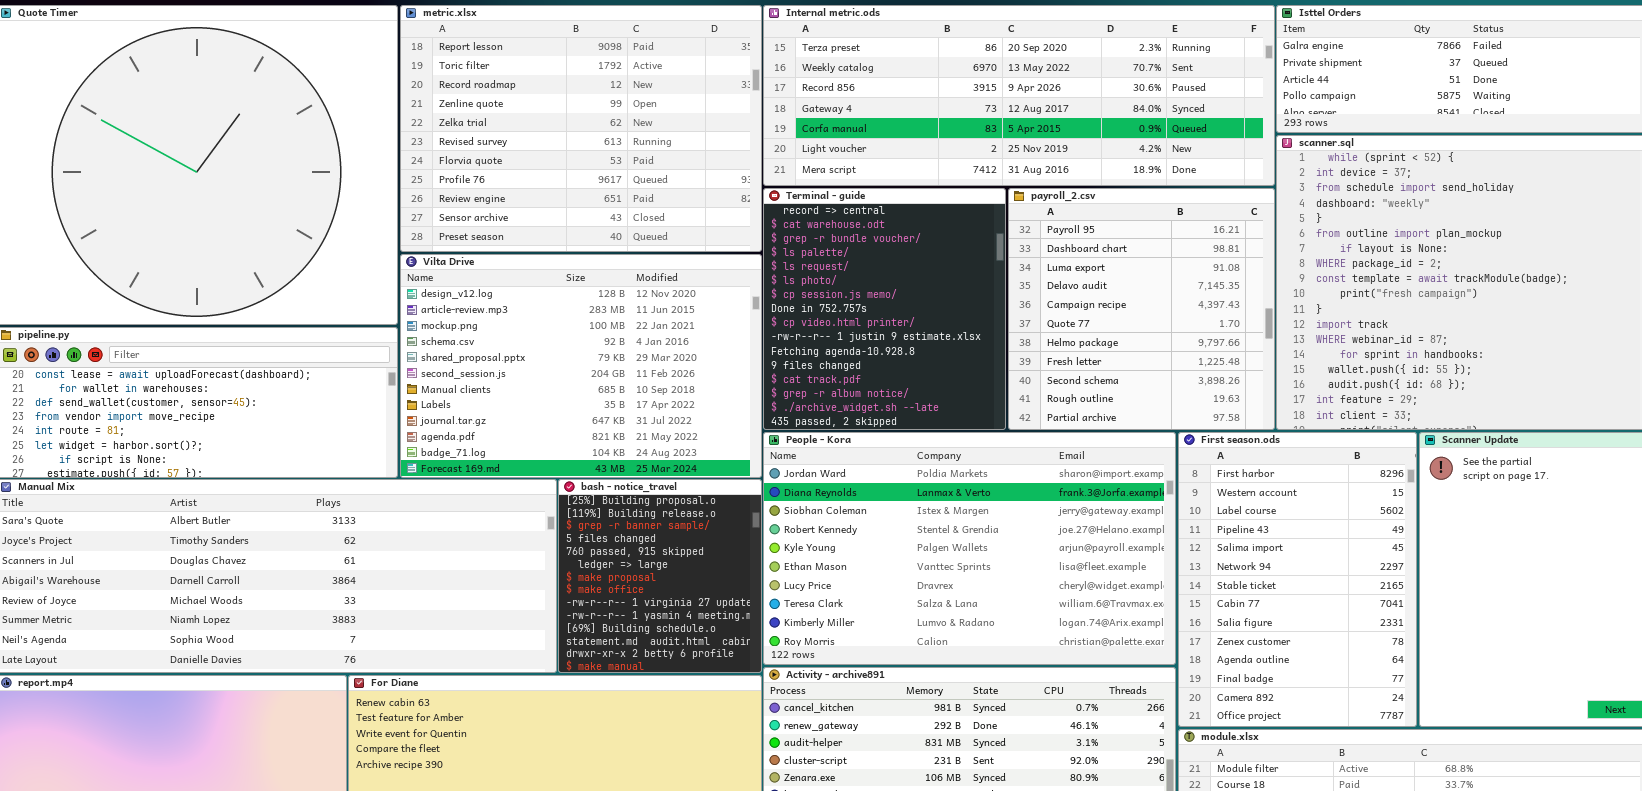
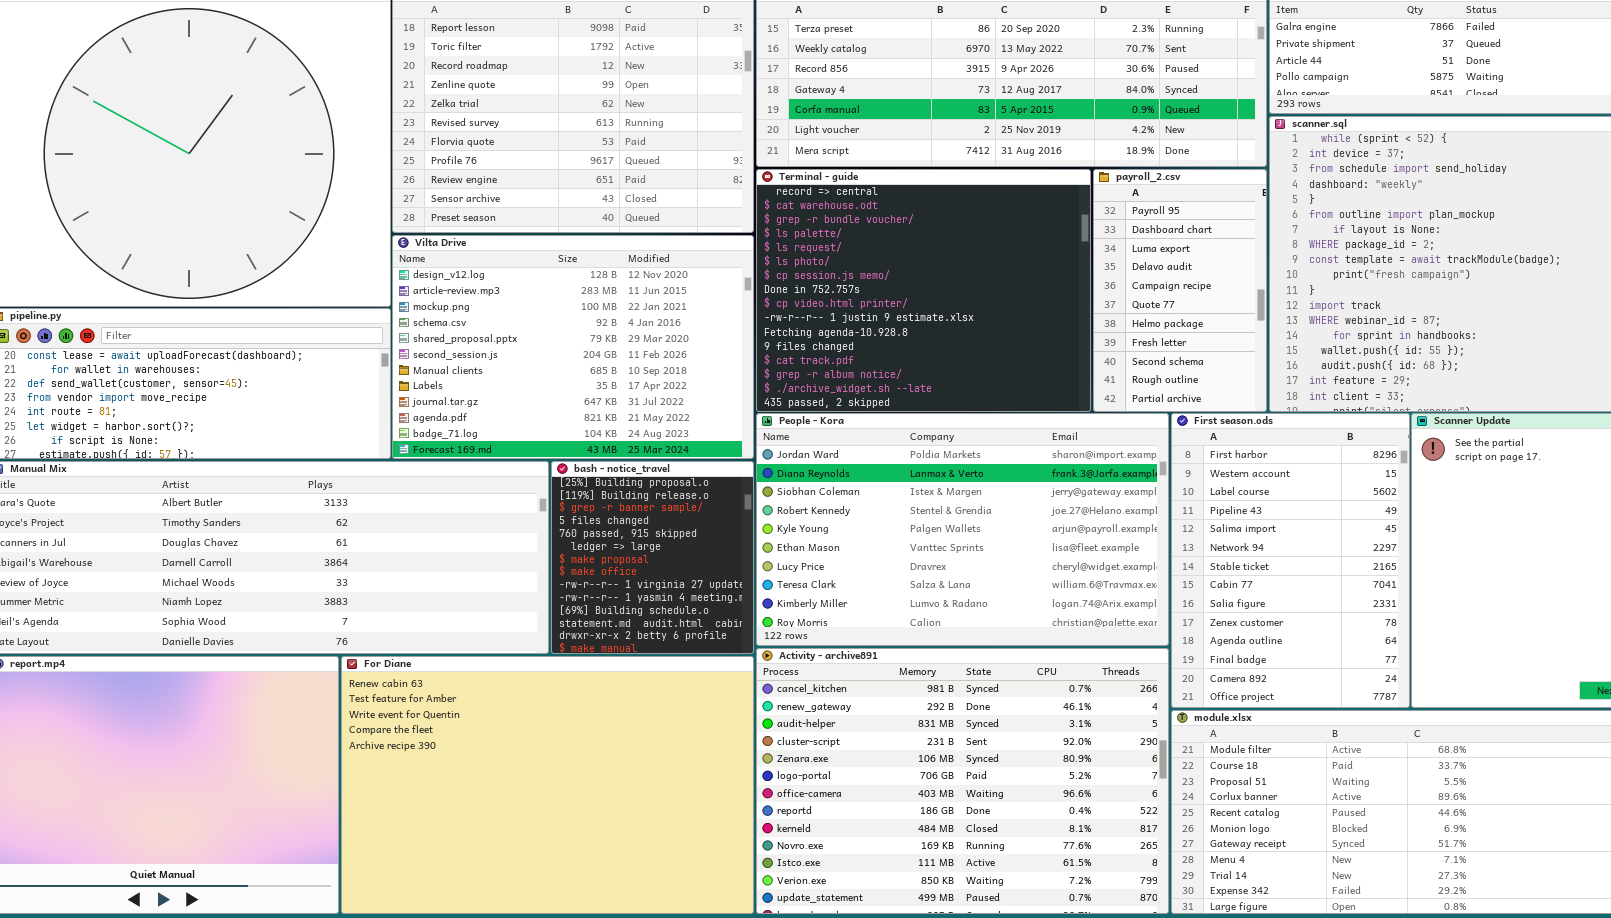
Terminal - guide: [763,188,1006,430] -> [756,169,1091,412], resized
payroll_2.csv: [1008,188,1275,430] -> [1093,169,1267,412], resized

